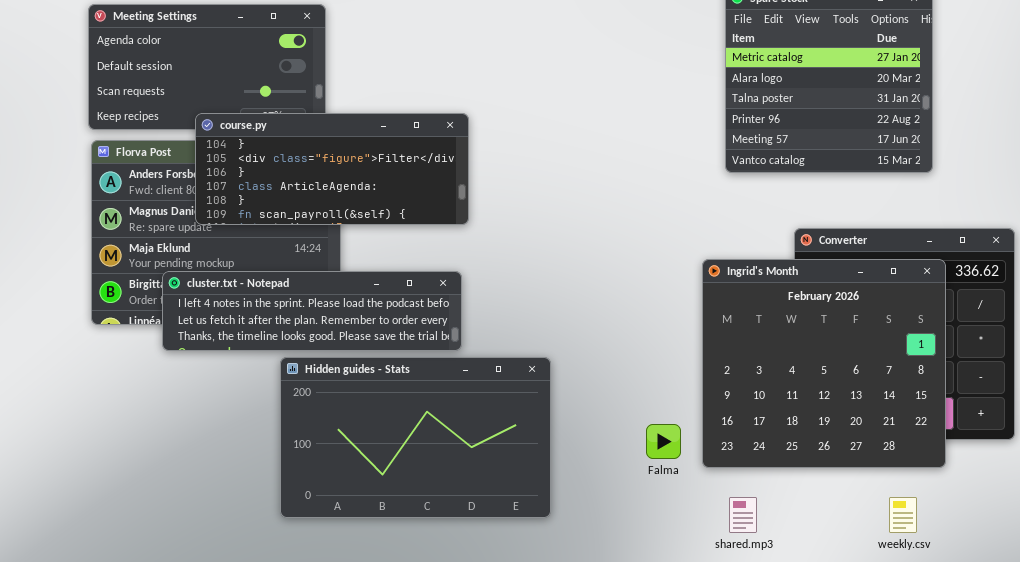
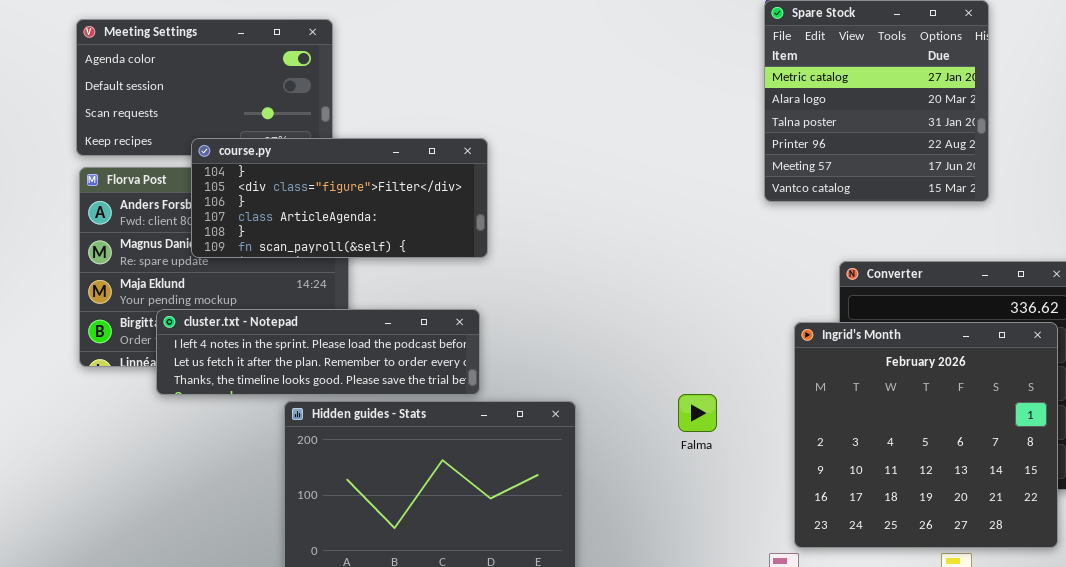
Ingrid's Month: [702,259,946,468] -> [794,322,1058,548], moved
Falma: [646,424,681,459] -> [678,394,717,432], moved

